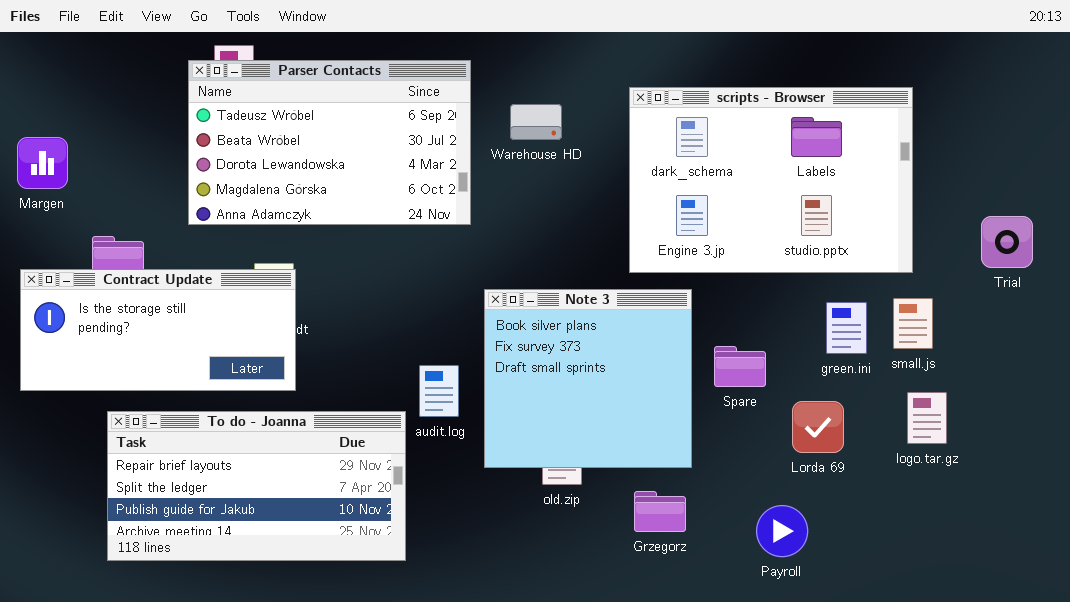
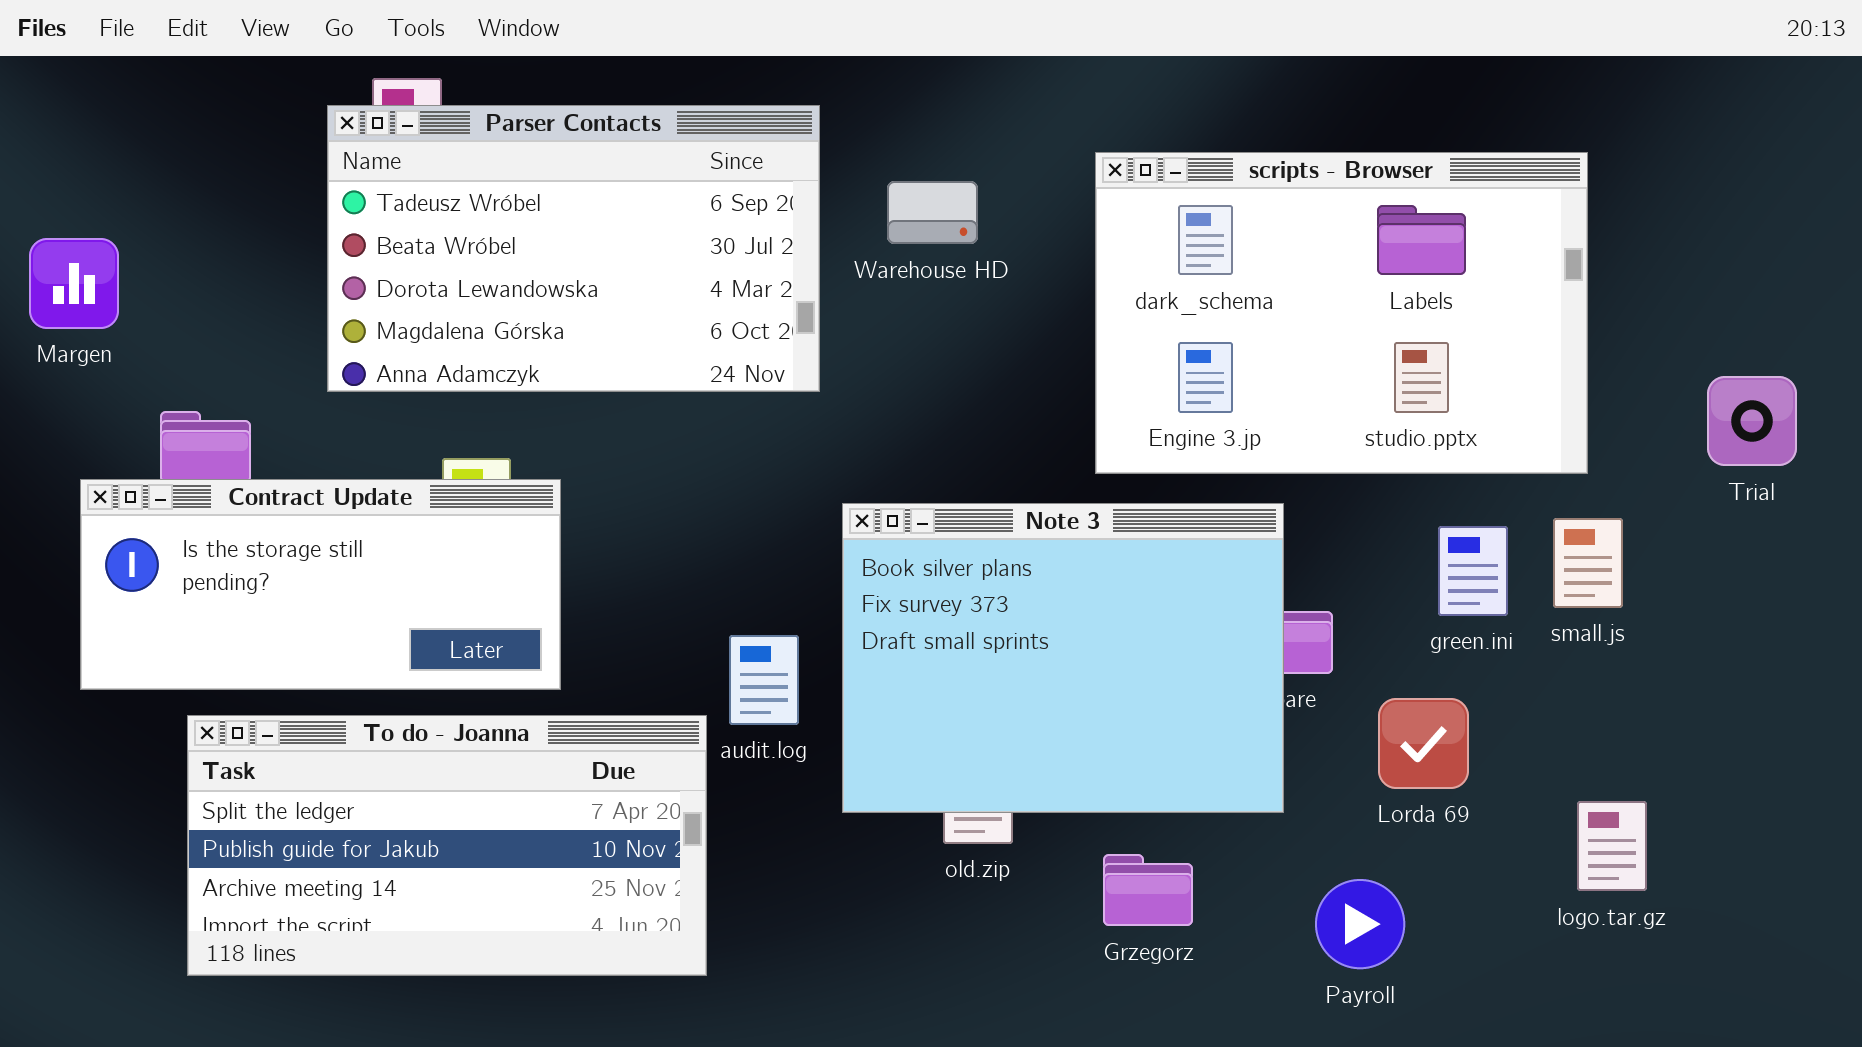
Contract Update: [20,269,296,391] -> [80,479,561,690], moved
Note 3: [484,289,692,468] -> [842,503,1284,813], resized
logo.tar.gz: [907,392,947,444] -> [1577,801,1647,891], moved
To do - Joanna: [107,411,406,561] -> [187,715,707,976], scrolled down 1 row

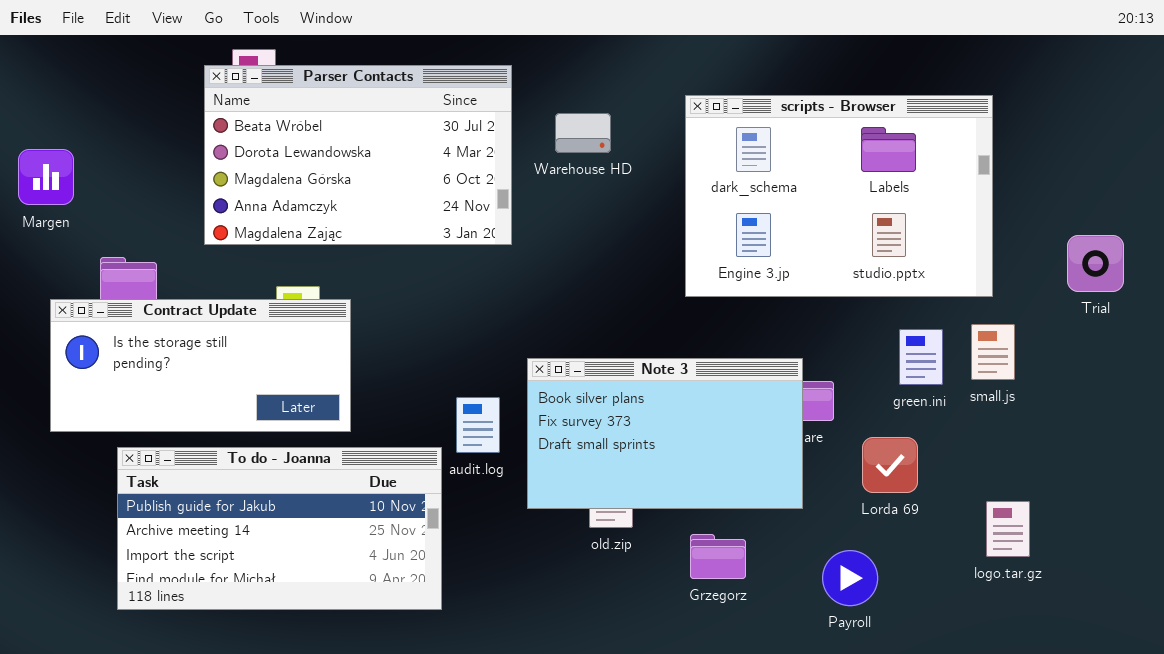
Parser Contacts: [327,105,820,392] -> [204,65,512,245], scrolled down 1 row
Note 3: [842,503,1284,813] -> [527,358,803,509], resized
To do - Joanna: [187,715,707,976] -> [117,447,442,610], scrolled down 1 row

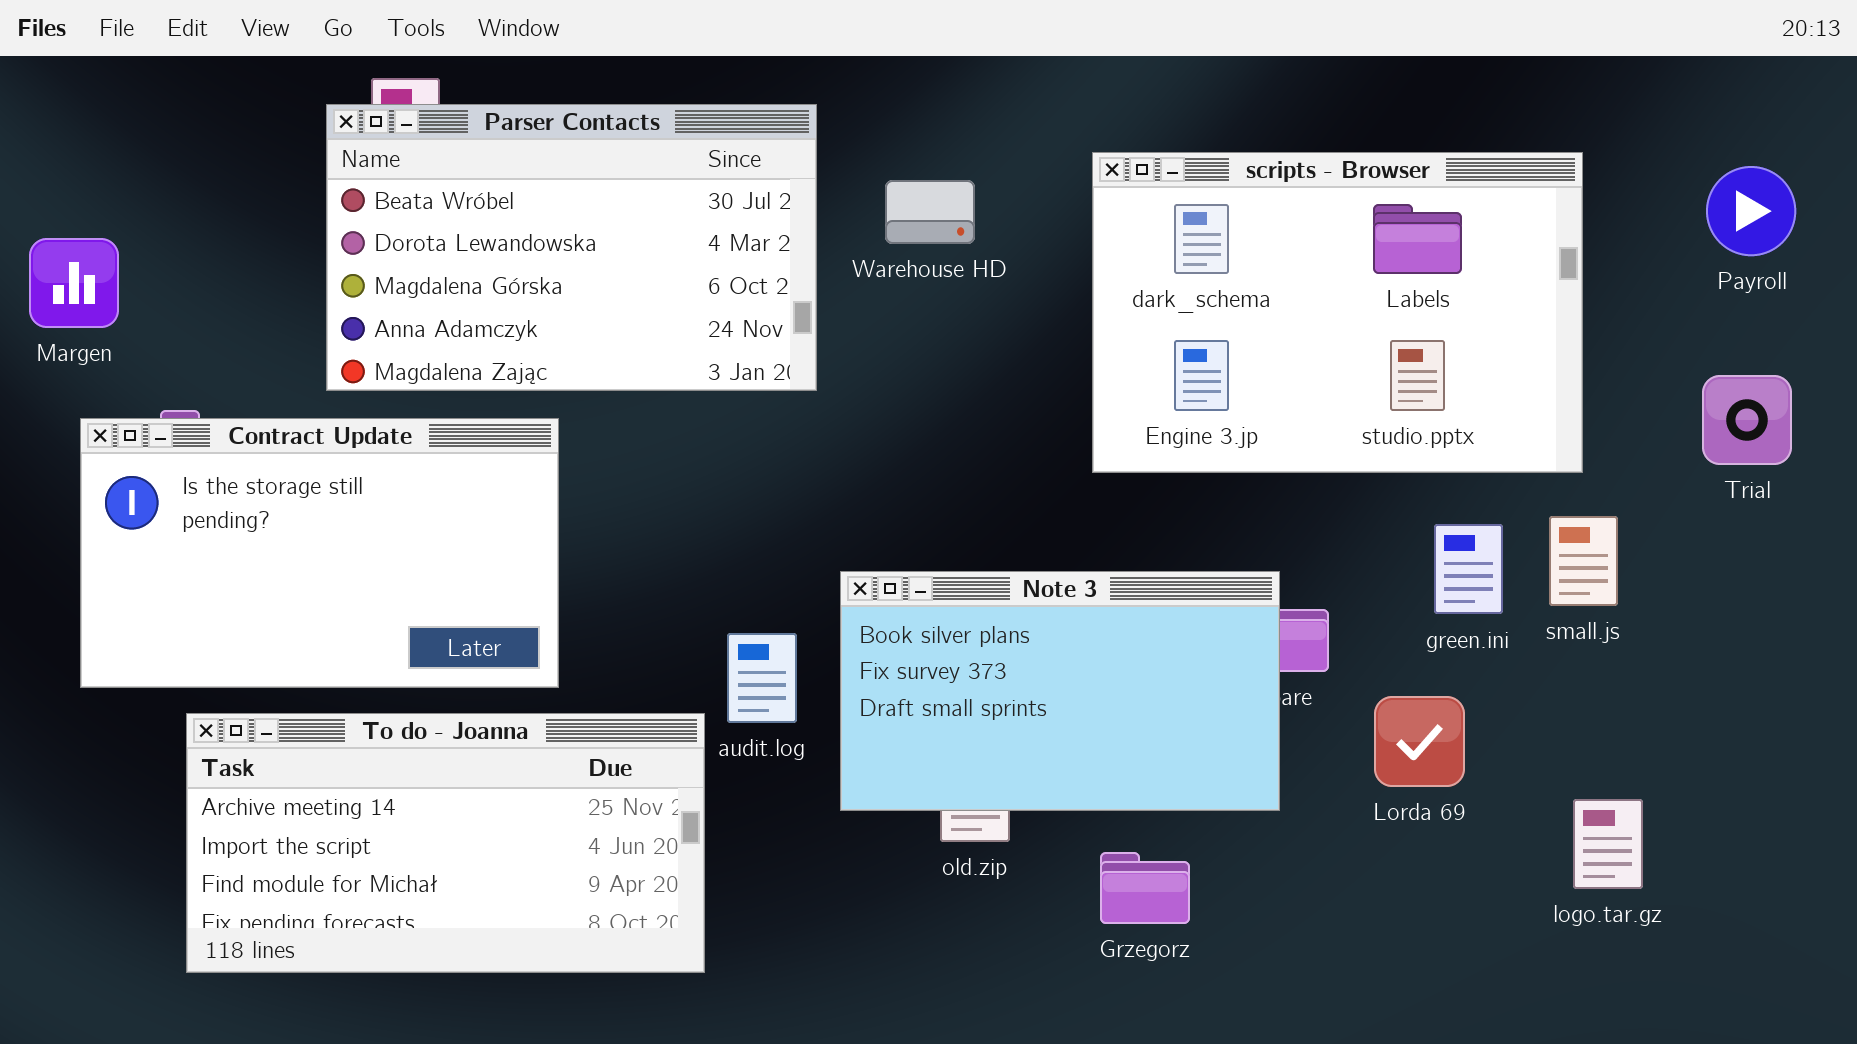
Contract Update: [50,299,351,432] -> [80,418,559,688], resized
To do - Joanna: [117,447,442,610] -> [186,713,705,973], scrolled down 1 row
Payroll: [822,550,878,606] -> [1706,166,1796,256], moved

